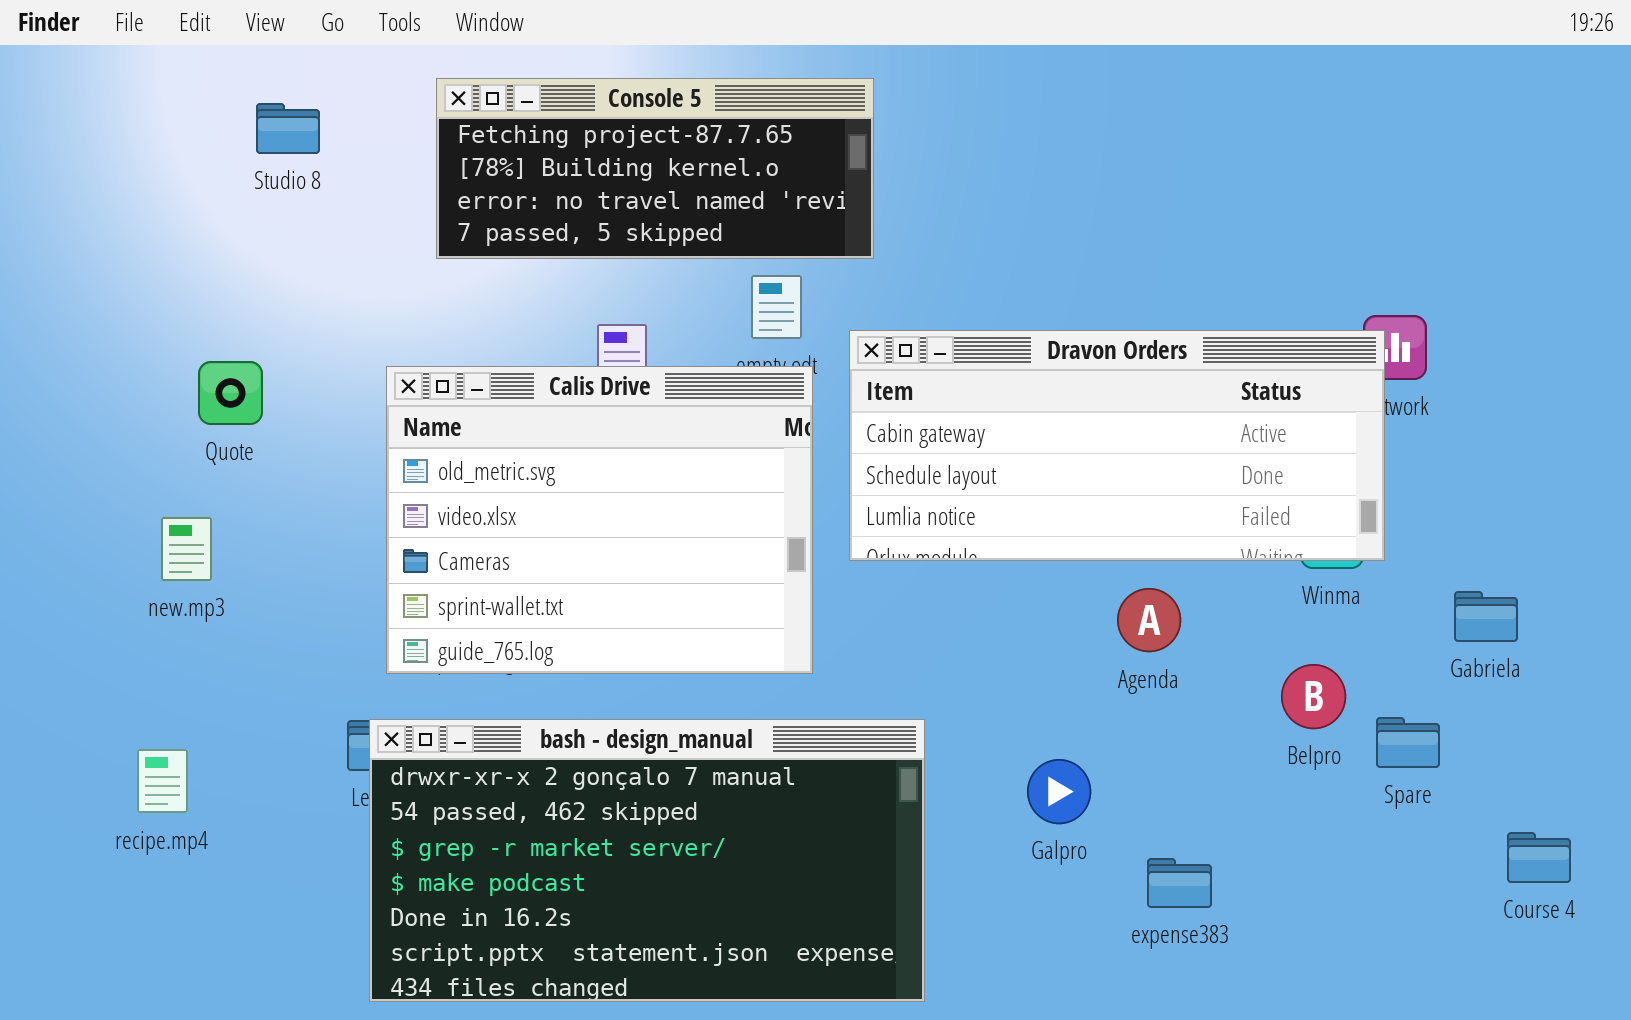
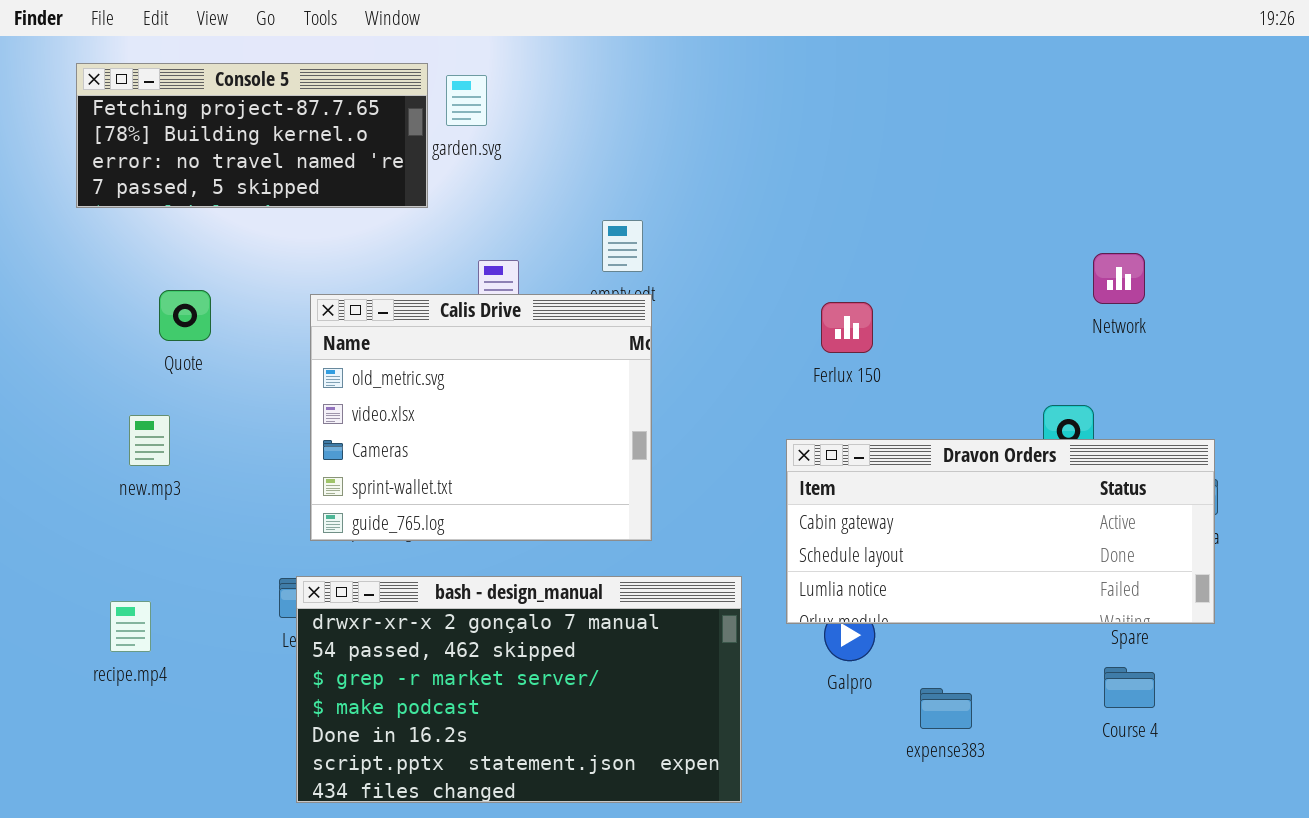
Console 5: [436,78,874,259] -> [76,63,428,208], moved
Dravon Orders: [849,330,1385,561] -> [786,439,1215,624], moved
Course 4: [1507,832,1571,883] -> [1104,667,1155,708], moved

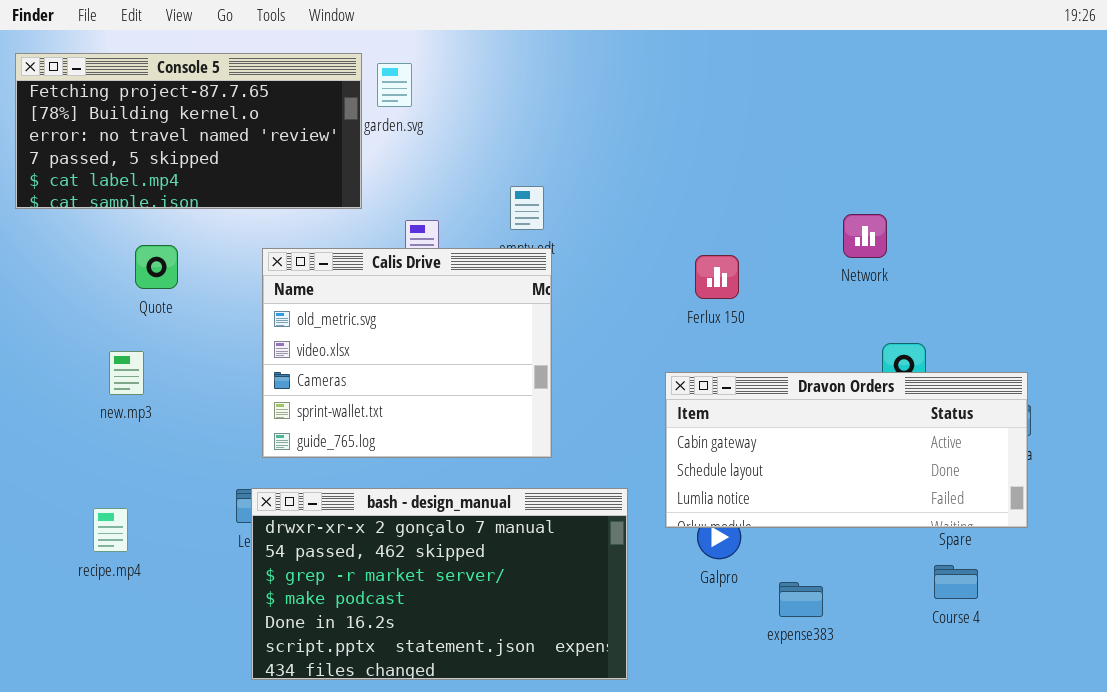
Console 5: [76,63,428,208] -> [15,53,362,209], resized
Network: [1093,253,1145,304] -> [843,214,887,258], moved

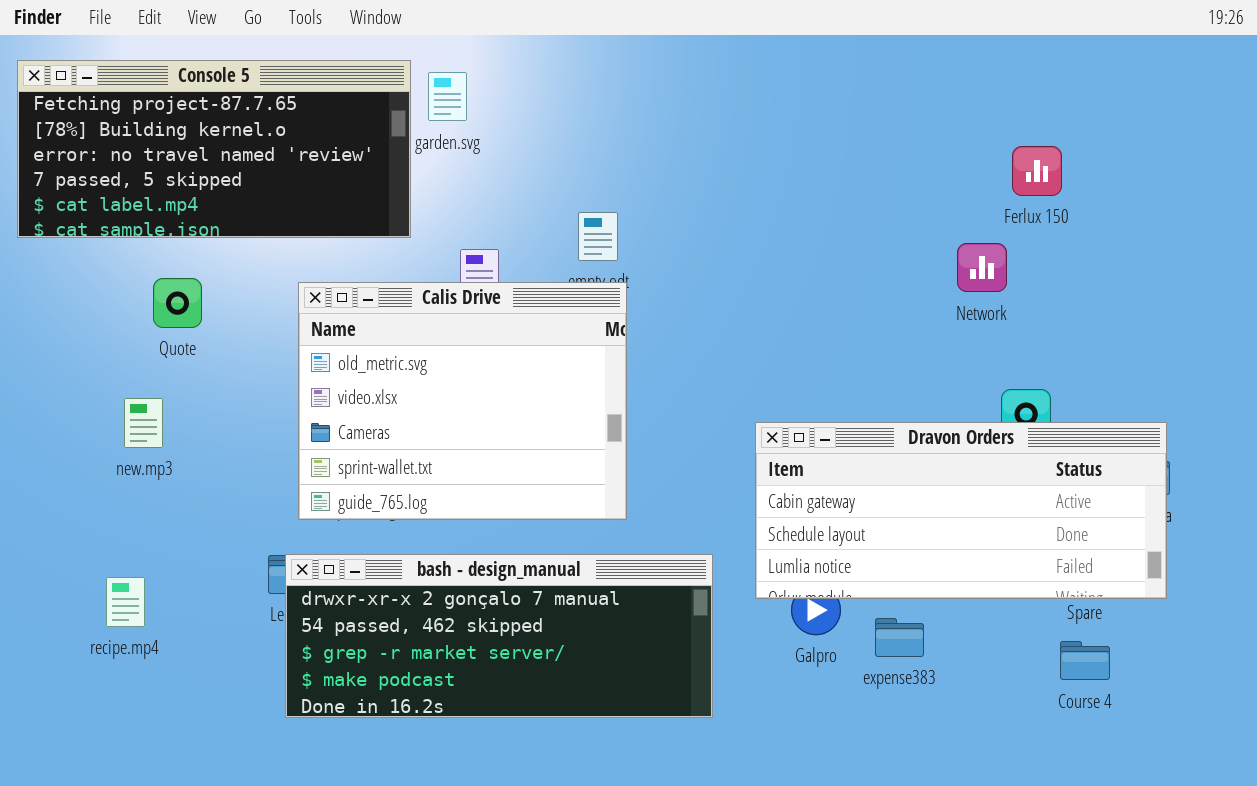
Ferlux 150: [695,255,739,299] -> [1012,146,1062,196], moved
bash - design_manual: [251,488,628,680] -> [285,554,713,718], resized
expense383: [779,582,823,617] -> [875,618,924,657], moved

